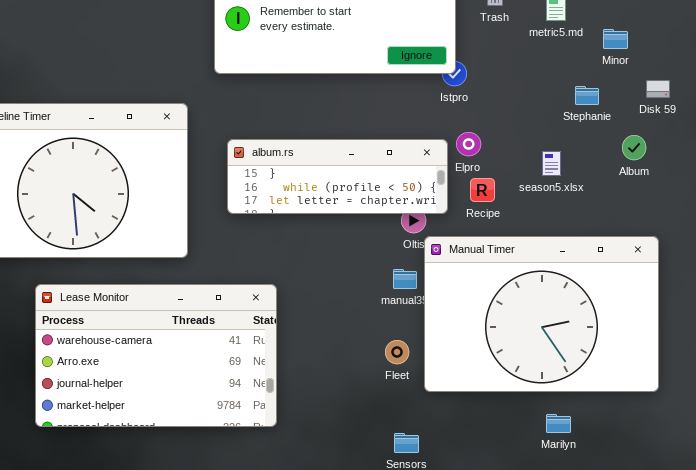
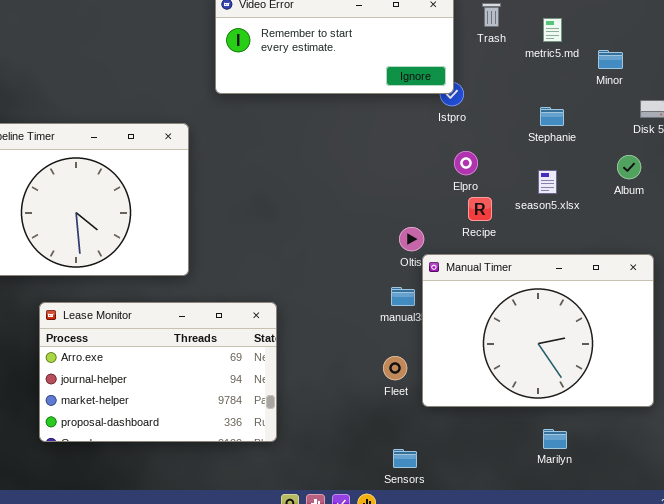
Stephanie: [575,86,599,105] -> [540,107,564,126], moved
album.rs: [227,139,448,214] -> none, closed
Lease Monitor: [35,284,277,427] -> [39,302,277,442], scrolled down 1 row

